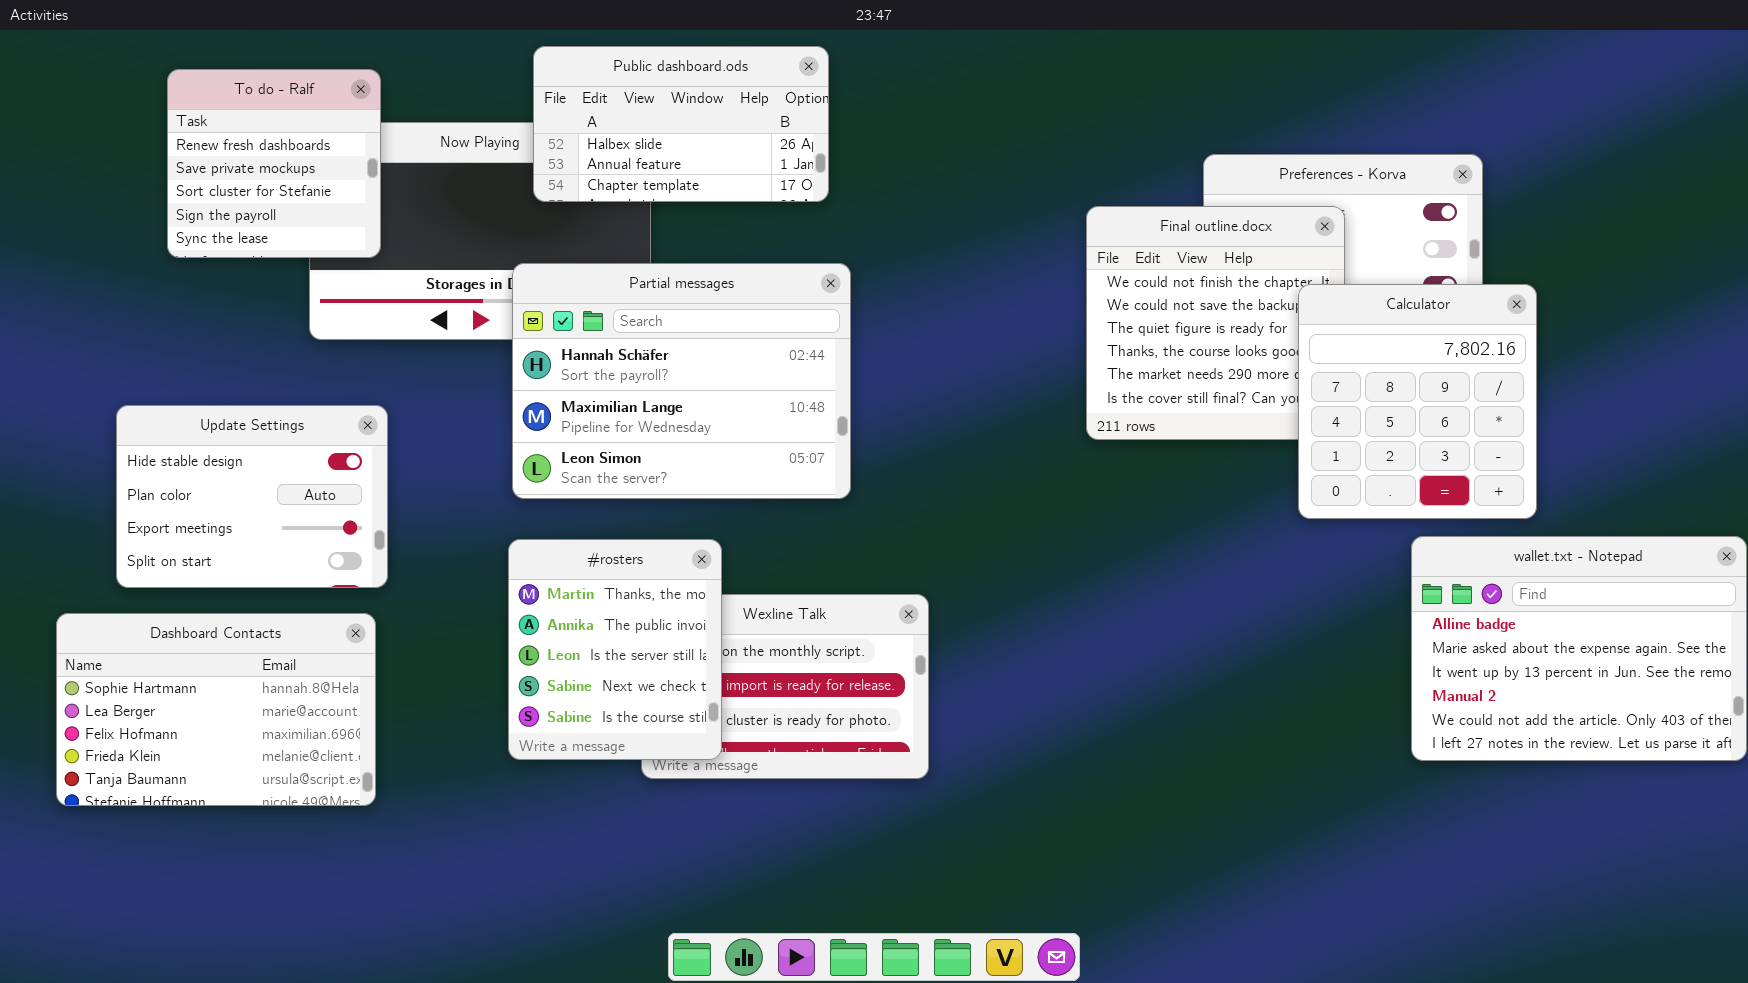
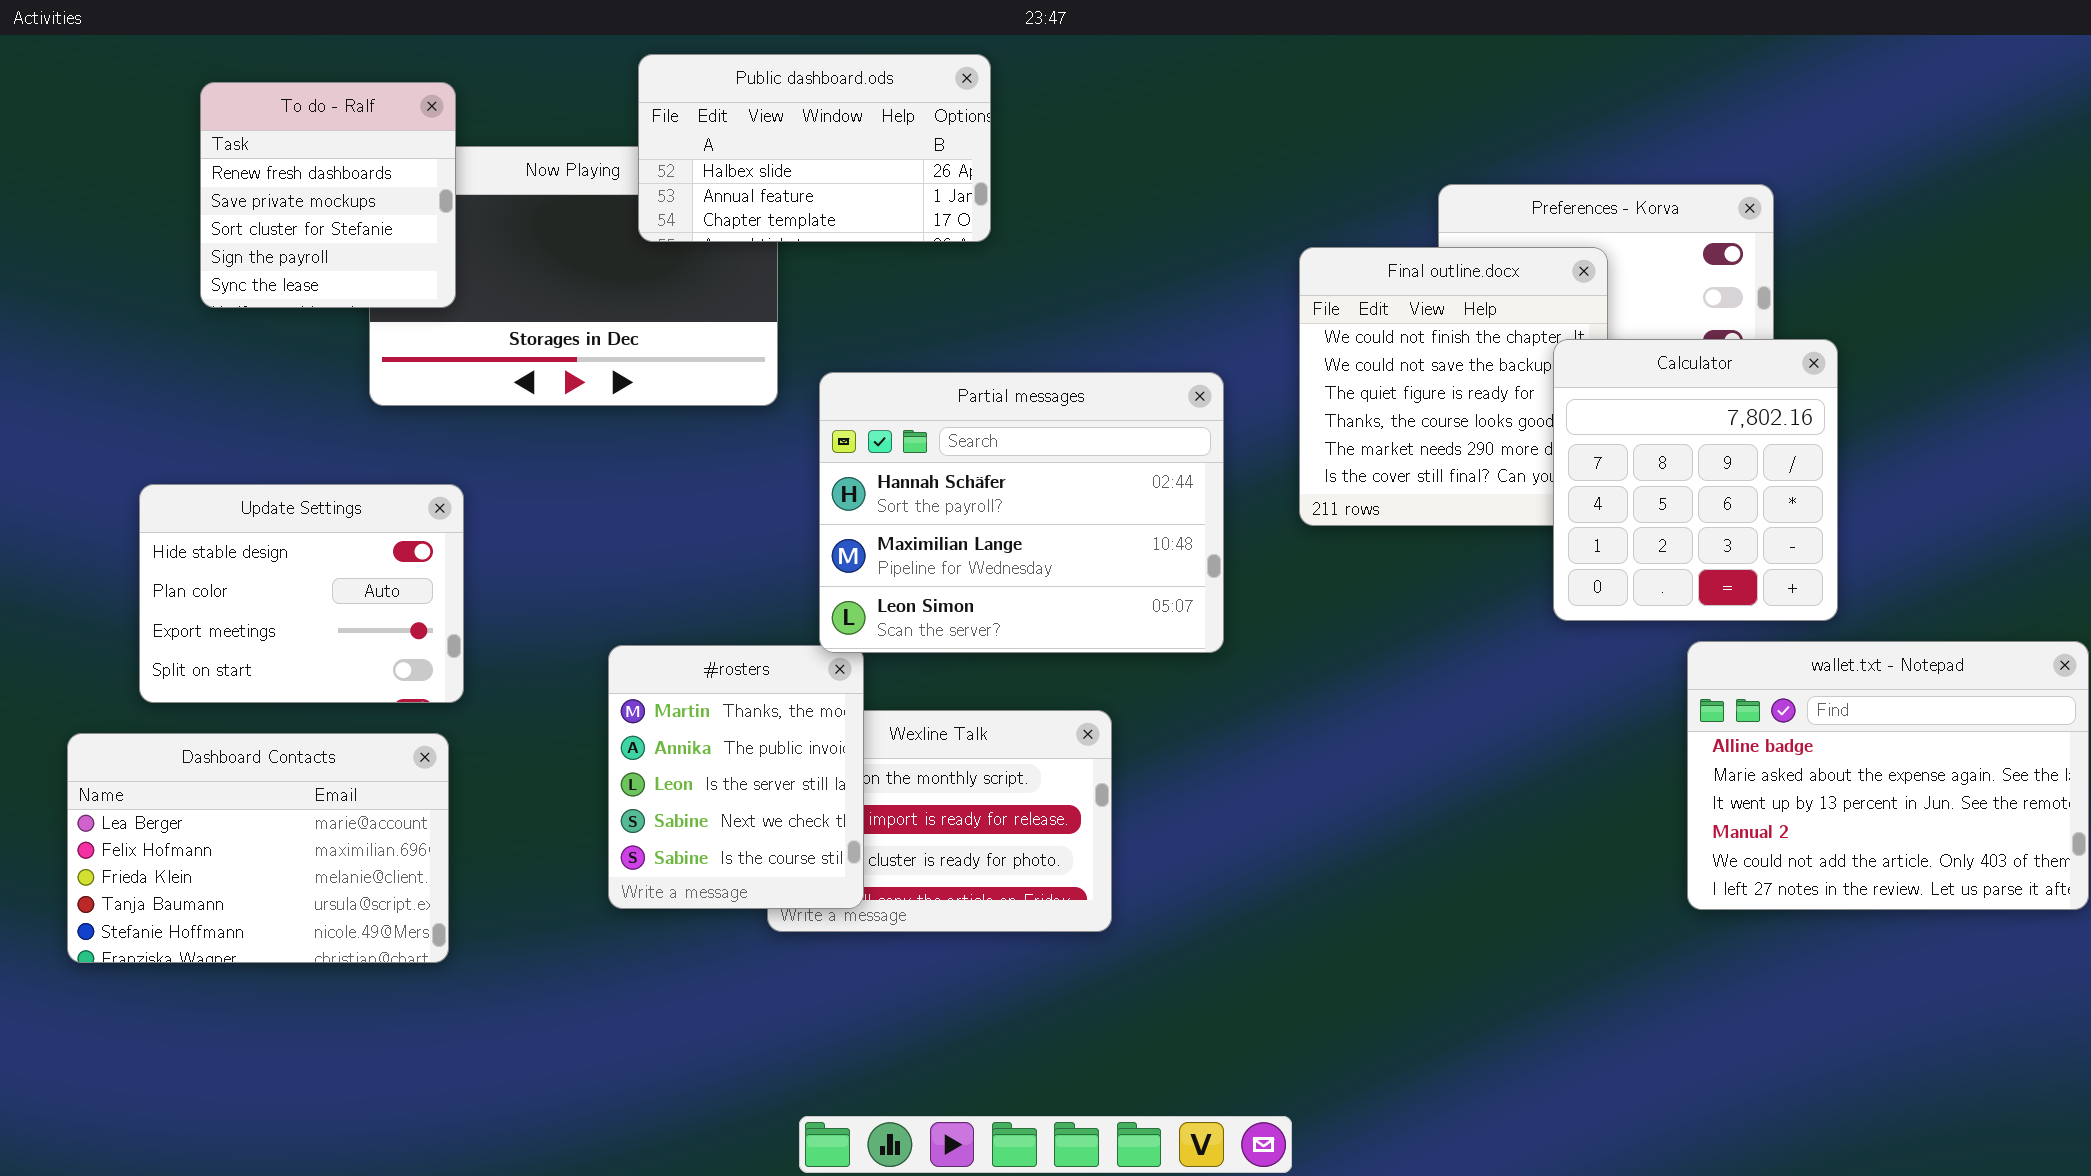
Partial messages: [512,263,851,499] -> [819,372,1224,653], moved
Dashboard Contacts: [56,613,376,806] -> [67,733,449,963], scrolled down 1 row

